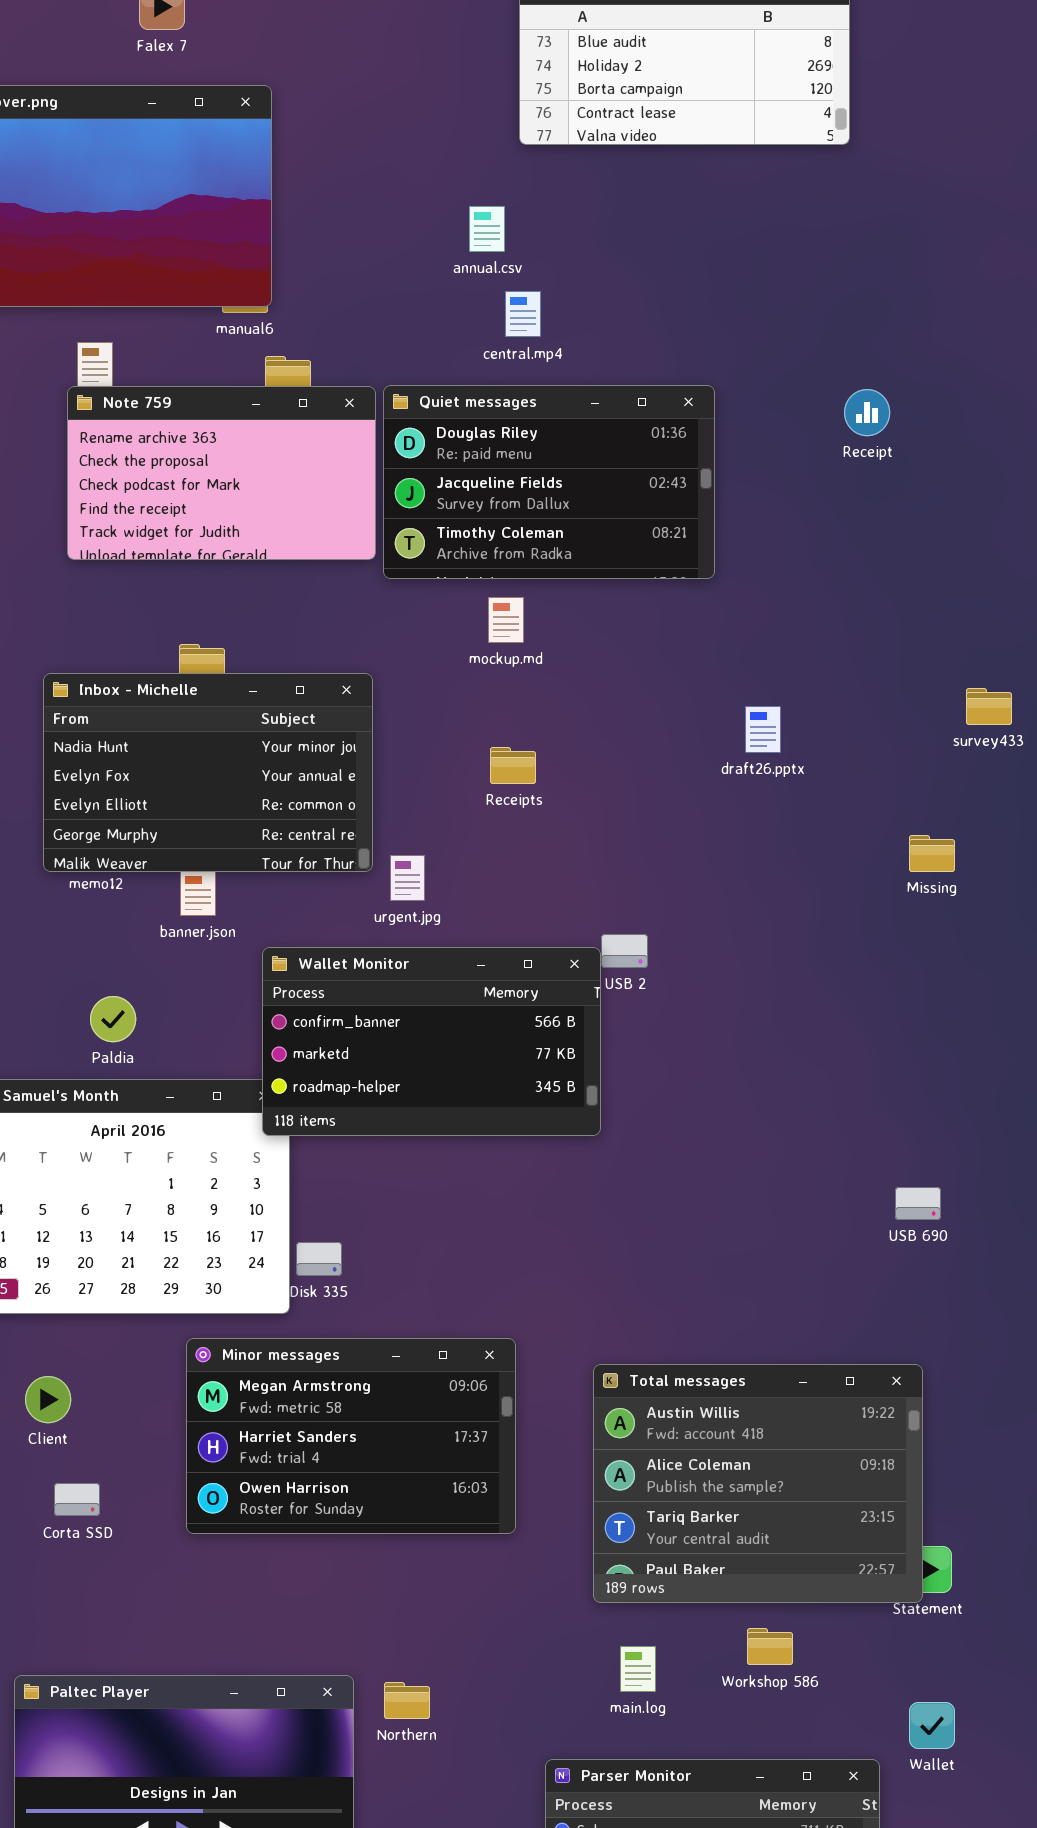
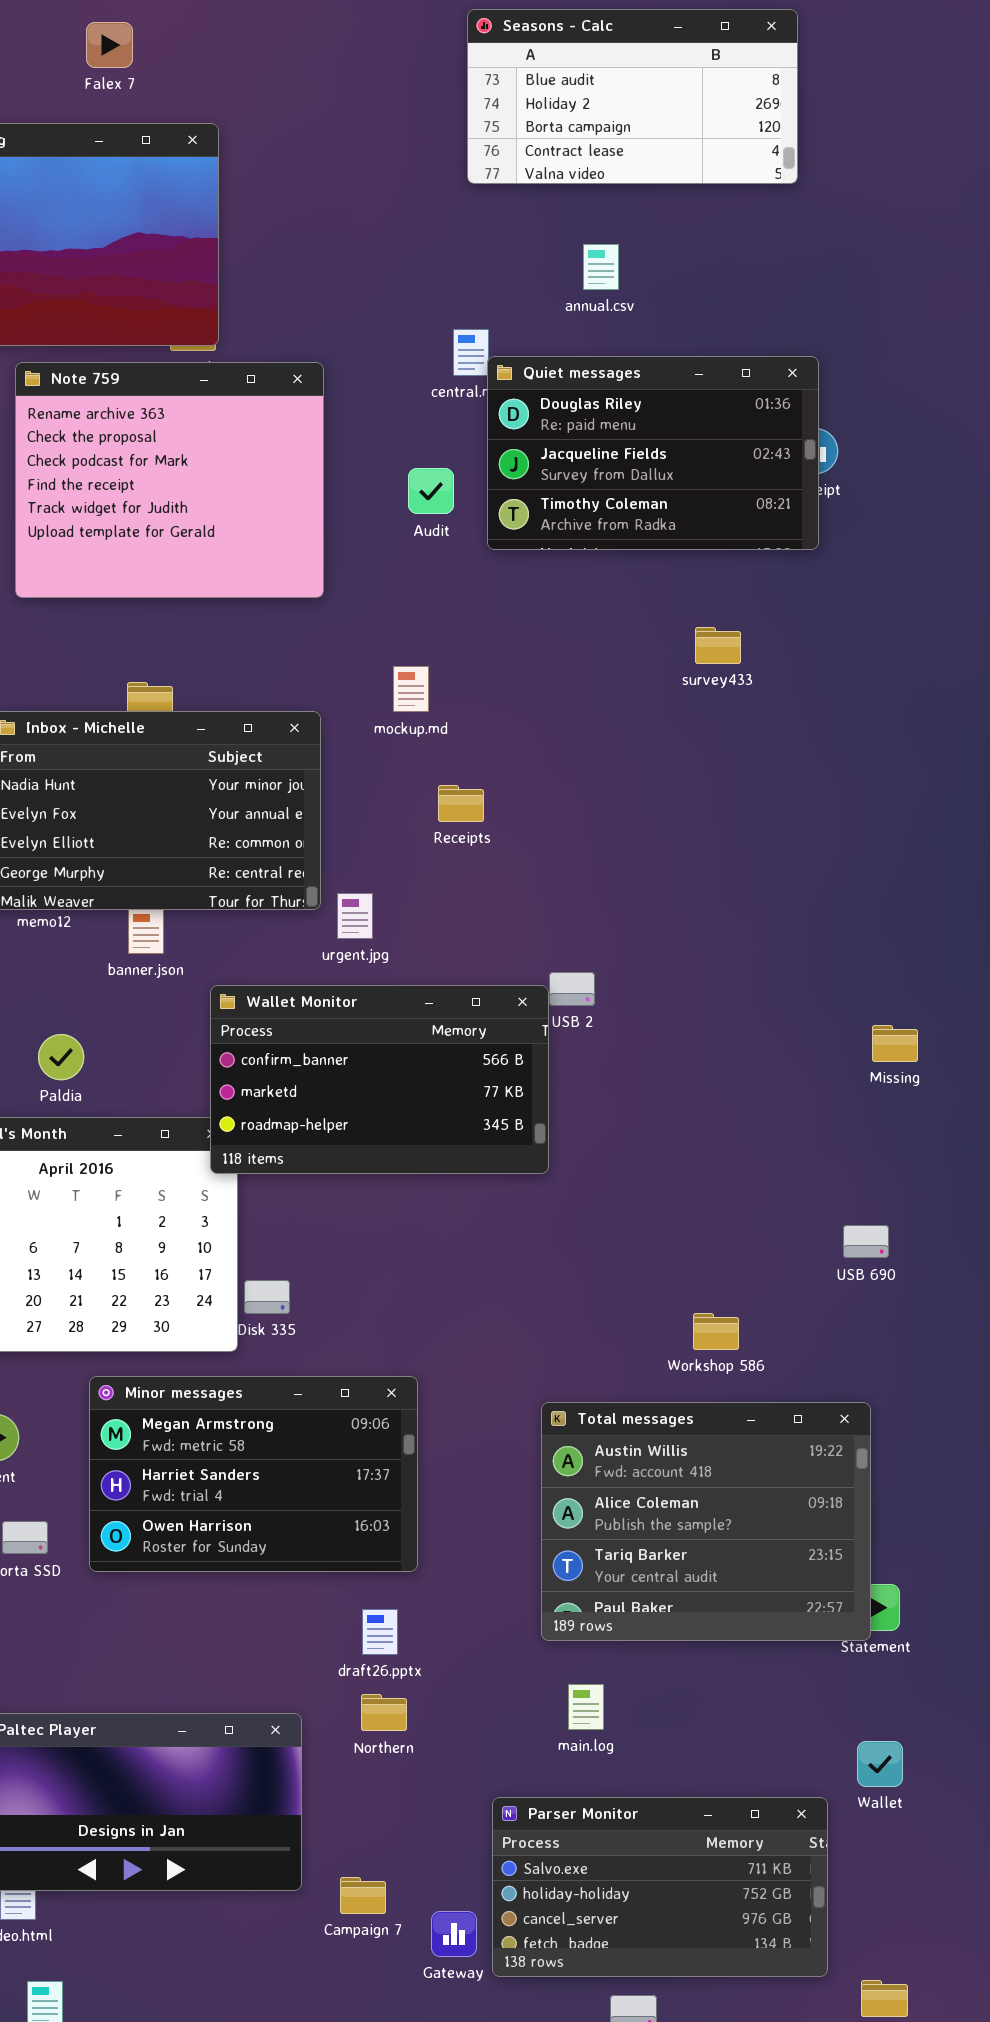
annual.csv: [469,206,505,252] -> [583,244,619,290], moved
Quiet messages: [383,385,715,579] -> [487,356,819,550], moved
Note 759: [67,386,376,560] -> [15,362,324,598], resized
mockup.md: [488,597,524,643] -> [393,666,429,712], moved
survey433: [966,688,1012,725] -> [695,627,741,664], moved
draft26.pptx: [745,706,781,753] -> [362,1609,398,1655], moved
Missing: [909,835,955,872] -> [872,1025,918,1062], moved
Minor messages: [186,1338,516,1534] -> [89,1376,418,1572], moved
Workshop 586: [747,1628,793,1665] -> [693,1313,739,1350], moved
Northern: [384,1682,430,1719] -> [361,1694,407,1731], moved

